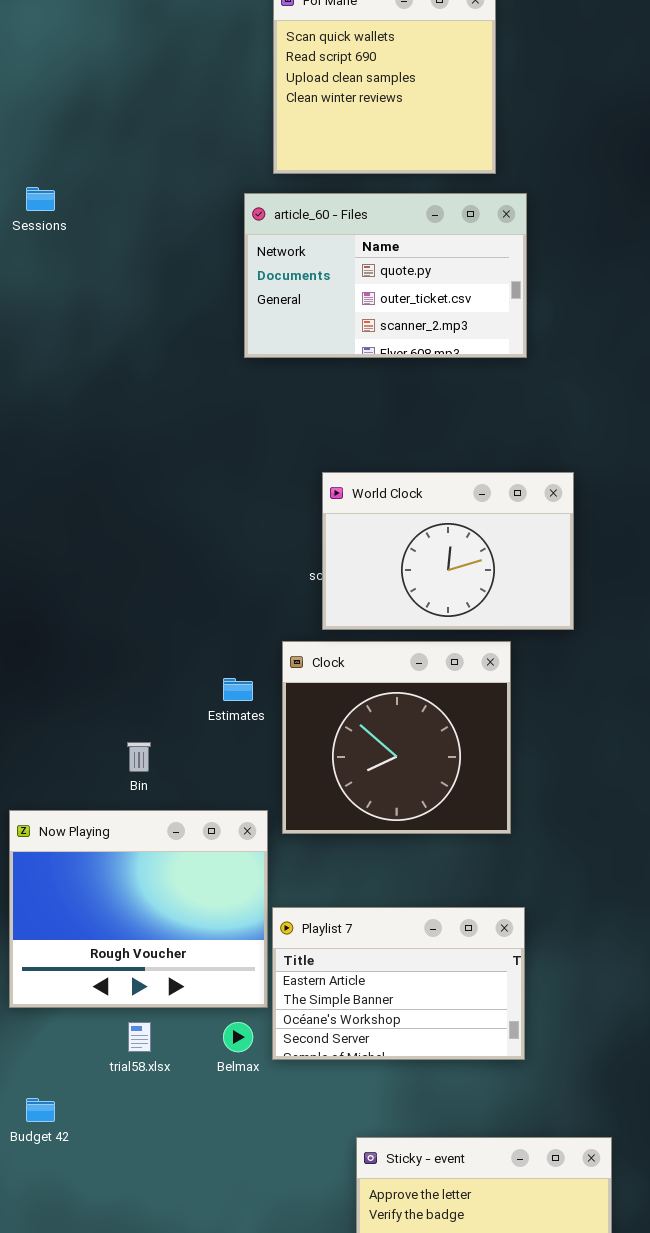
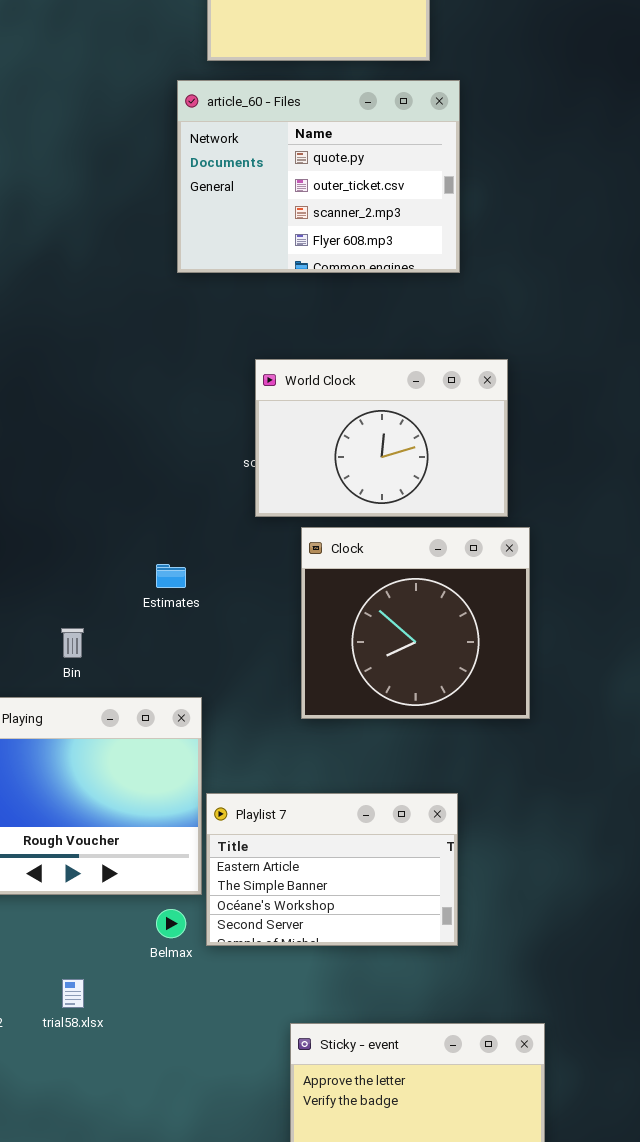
article_60 - Files: [244,193,527,358] -> [177,80,460,273], resized
Clock: [282,641,511,834] -> [301,527,530,719], moved
trial58.xlsx: [128,1022,151,1052] -> [62,979,84,1008], moved

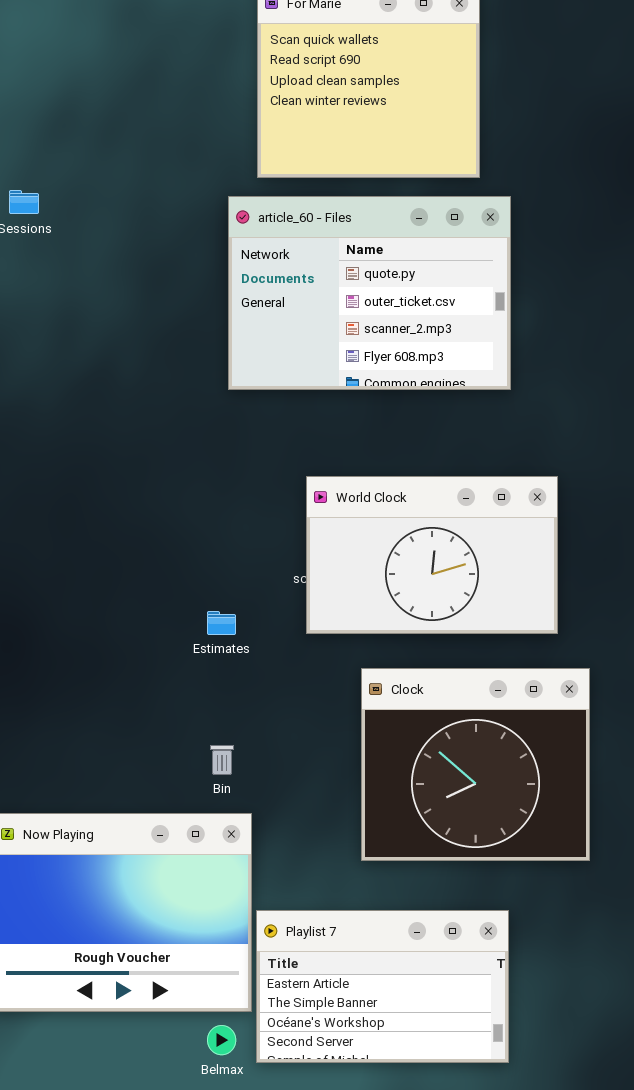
Clock: [301,527,530,719] -> [361,668,590,861], moved
Estimates: [156,564,186,588] -> [207,611,236,635], moved
Bin: [61,628,84,658] -> [210,745,234,775], moved

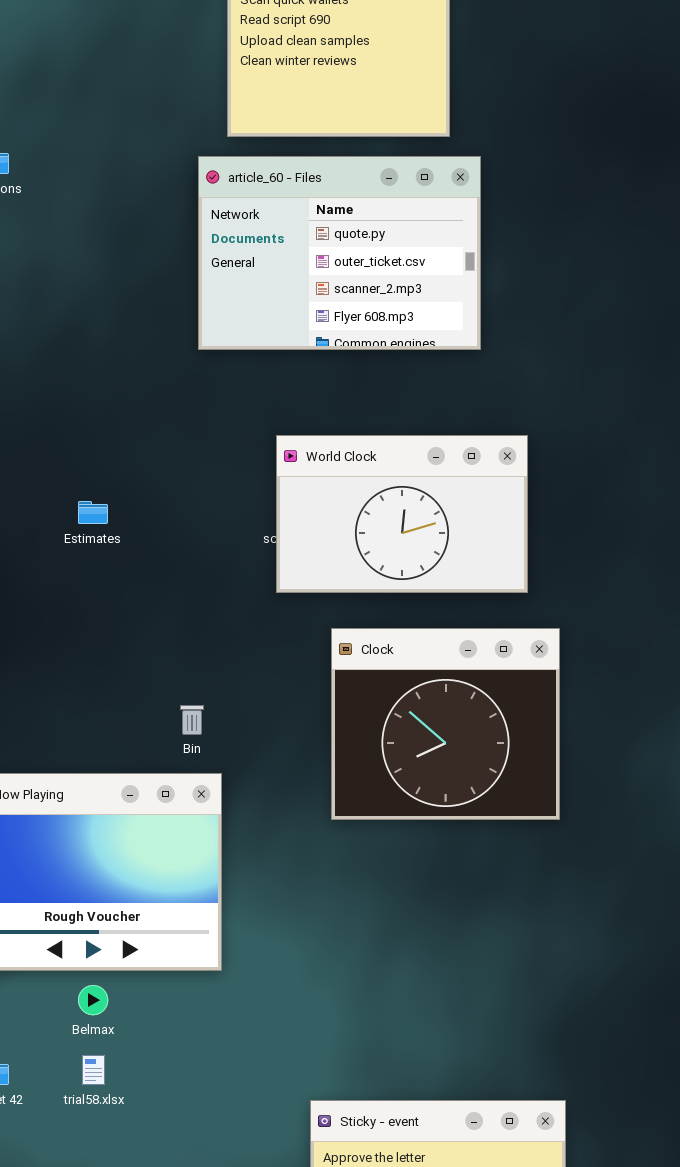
Estimates: [207,611,236,635] -> [78,501,108,524], moved
Playlist 7: [256,910,509,1063] -> none, closed
Belmax: [207,1025,236,1055] -> [78,985,108,1015], moved

